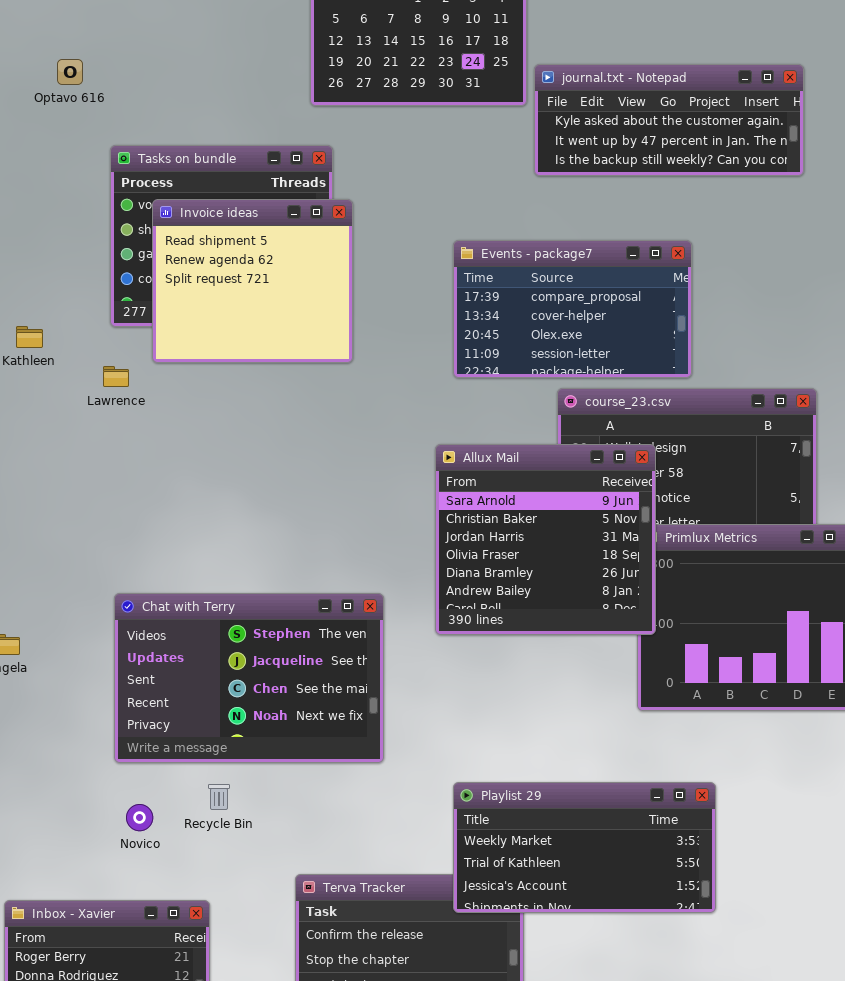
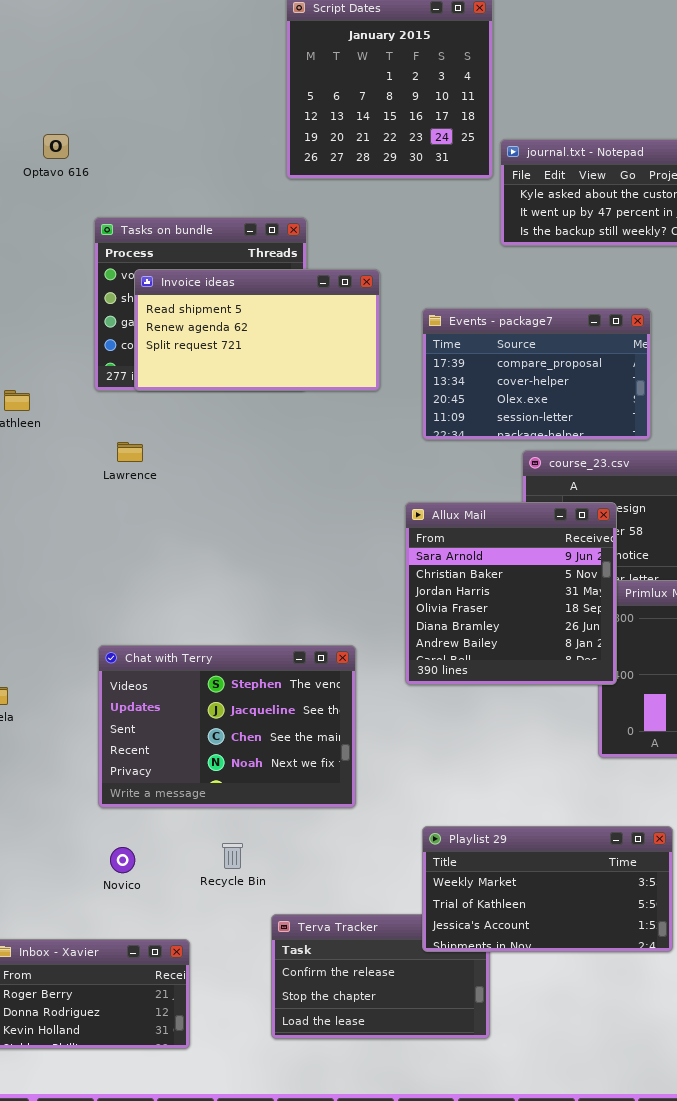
Invoice ideas: [152,199,353,363] -> [134,269,380,391], resized
Lawrence: [103,366,129,387] -> [117,442,143,462], moved
Recycle Bin: [208,784,230,810] -> [222,843,243,869], moved

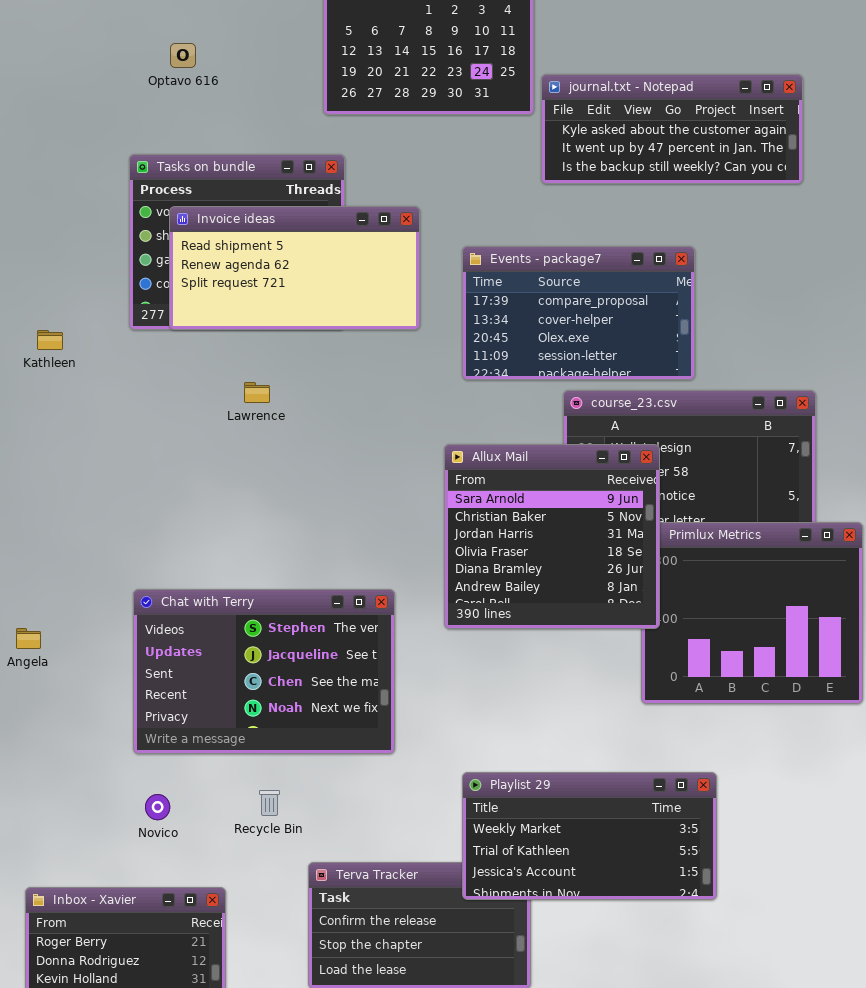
Optavo 616: [43,134,69,159] -> [170,43,196,68], moved
Lawrence: [117,442,143,462] -> [244,382,270,403], moved

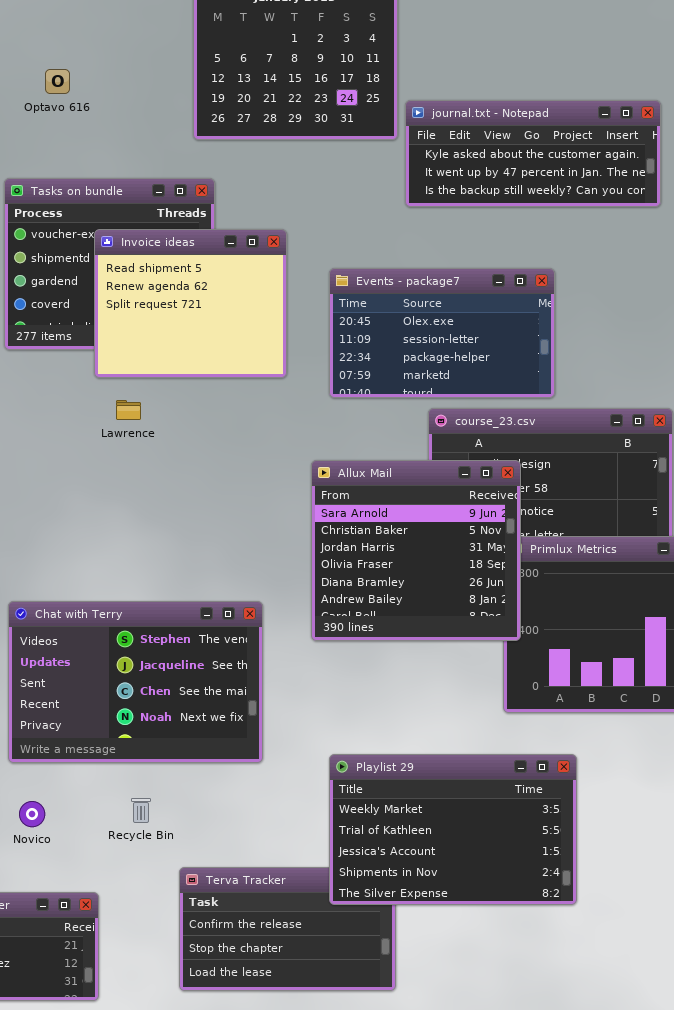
Invoice ideas: [169,206,420,330] -> [94,229,287,378], resized
Events - package7: [462,246,695,380] -> [329,268,555,398], scrolled down 2 rows
Playlist 29: [462,772,717,900] -> [329,754,577,905], resized

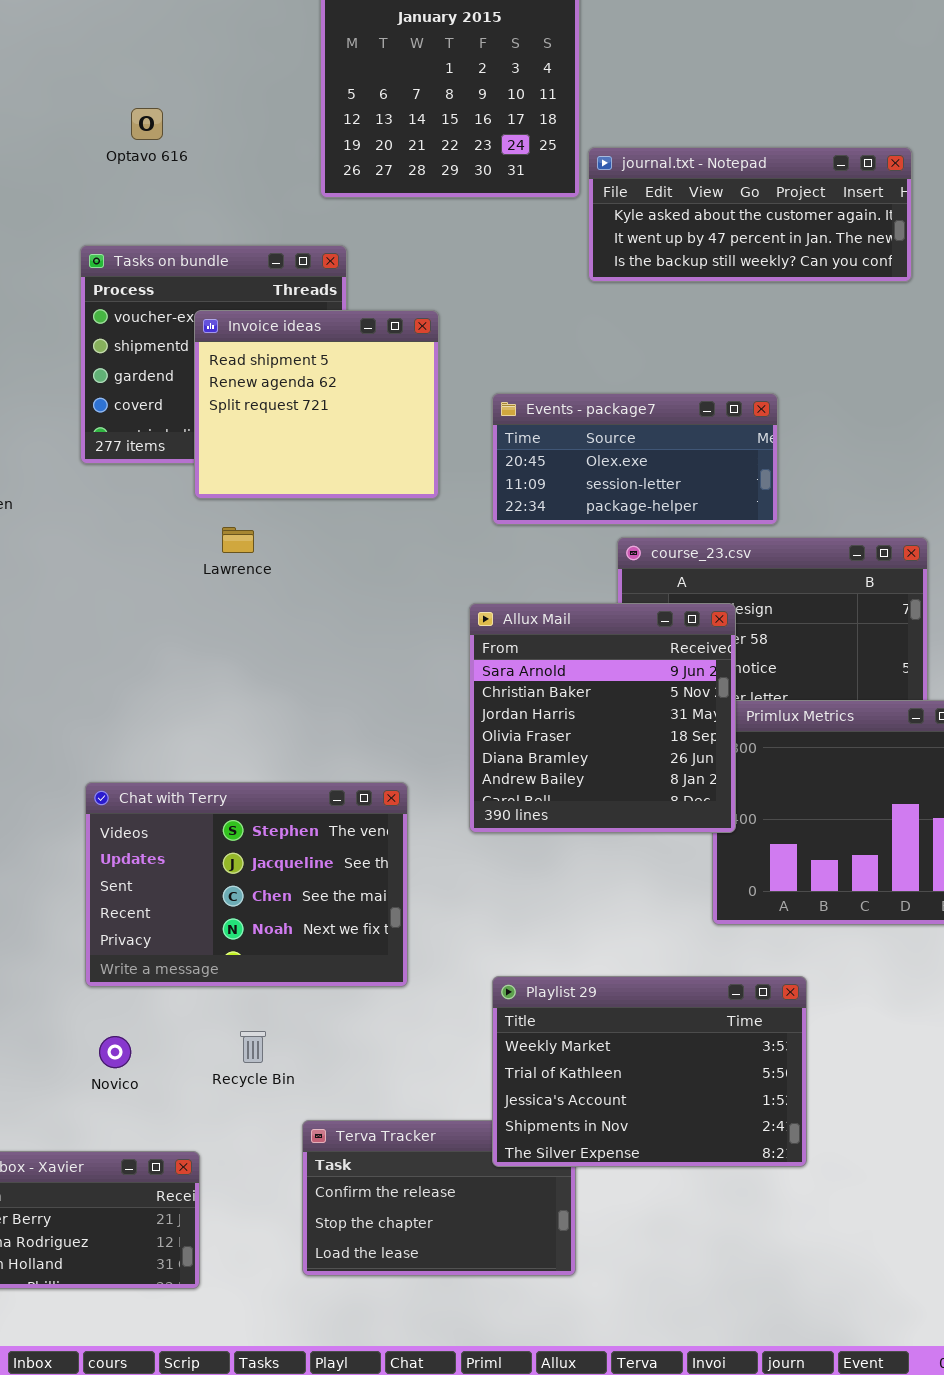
Events - package7: [329,268,555,398] -> [492,393,778,525], resized

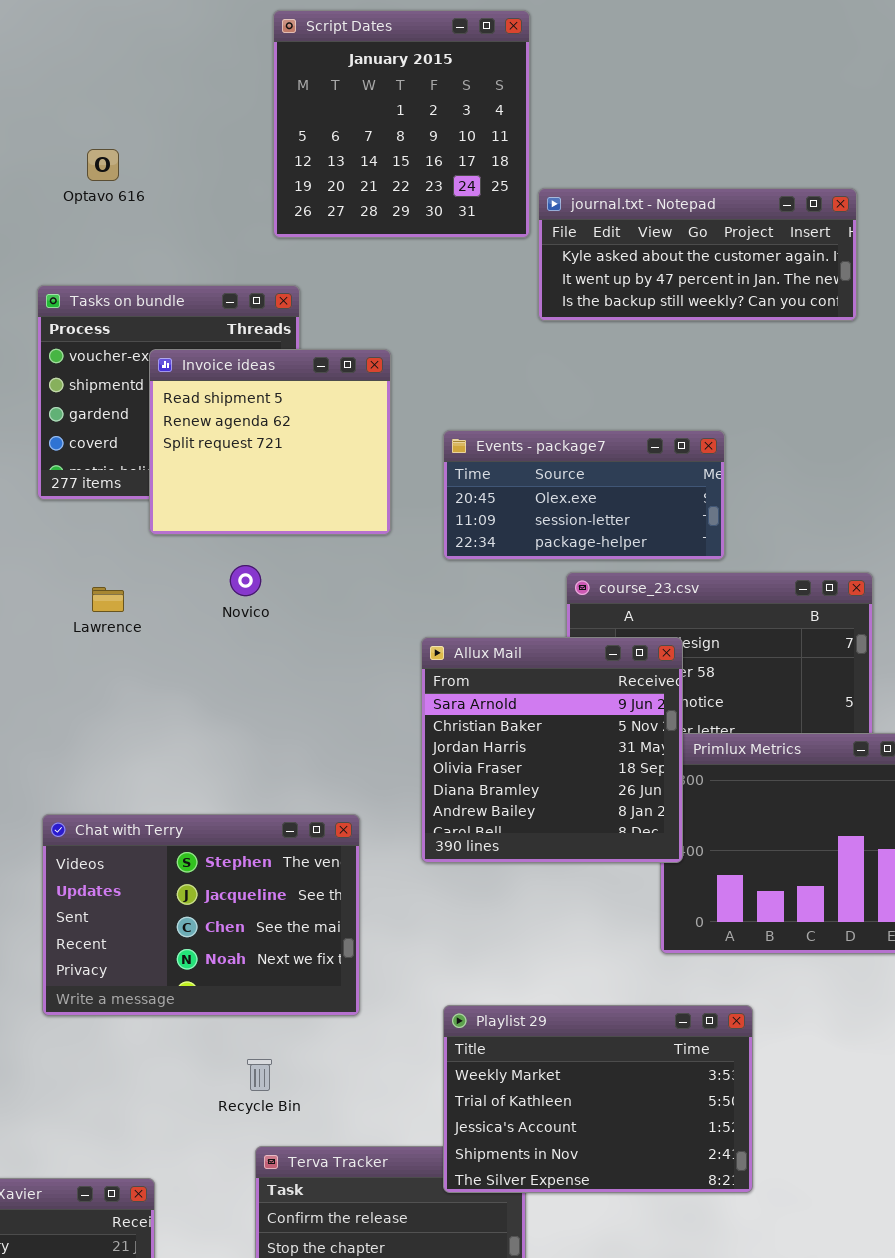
Lawrence: [222,527,254,553] -> [92,587,124,612], moved
Recycle Bin: [240,1031,266,1063] -> [247,1059,272,1091], moved
Novico: [99,1036,131,1068] -> [230,565,261,596], moved

